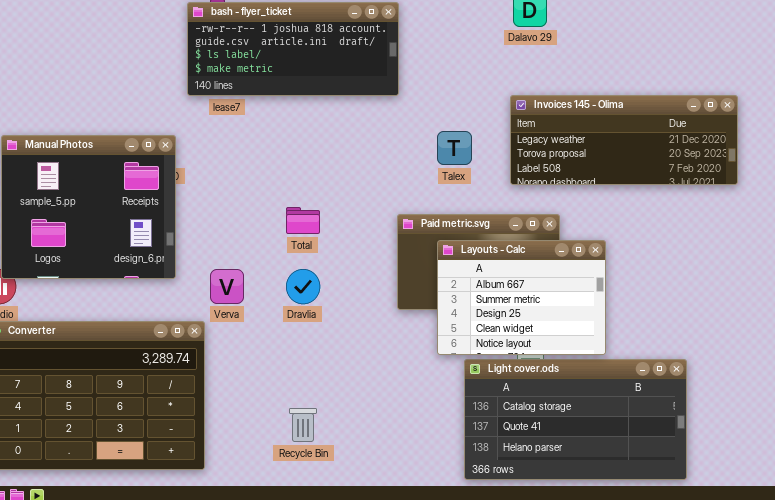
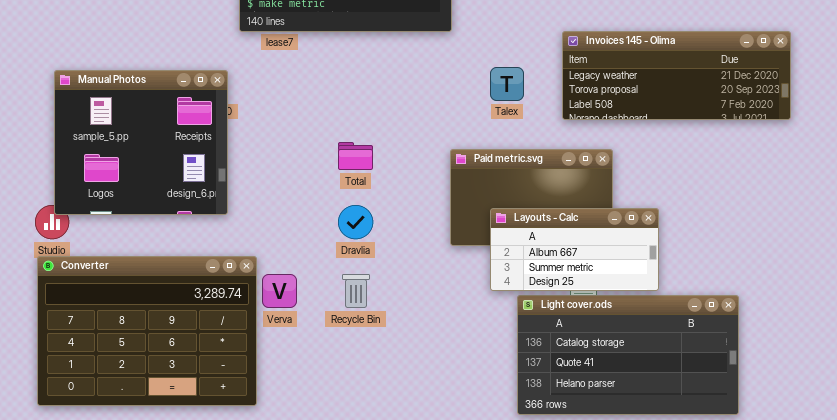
Layouts - Calc: [437,240,606,355] -> [490,208,659,291], resized
Verva: [210,269,244,304] -> [262,274,297,308], moved
Recycle Bin: [289,408,317,442] -> [342,274,370,308], moved

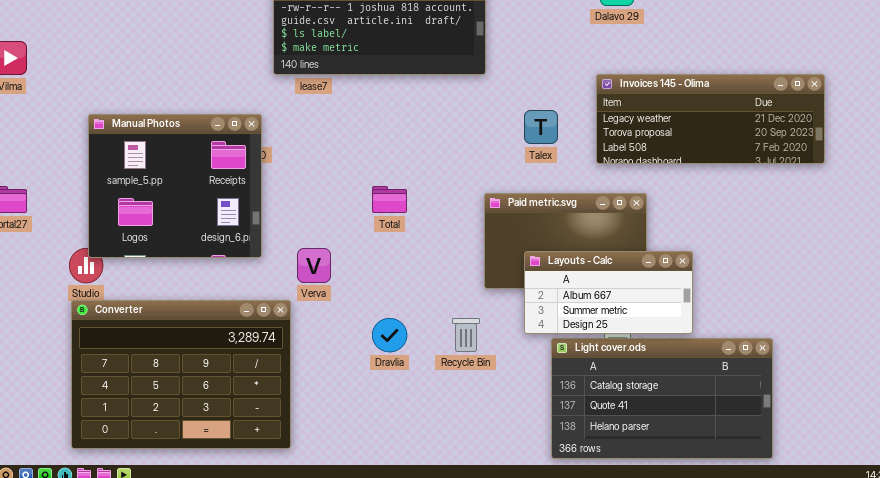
Dravlia: [338,205,373,239] -> [372,318,407,352], moved
Verva: [262,274,297,308] -> [297,248,331,283], moved
Recycle Bin: [342,274,370,308] -> [452,318,480,352], moved

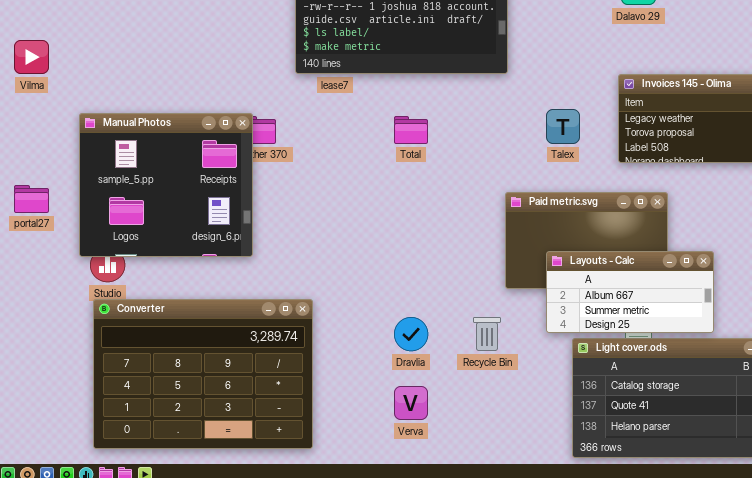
Manual Photos: [88,114,262,258] -> [79,113,253,257], moved
Total: [372,186,407,213] -> [394,116,428,144], moved
Verva: [297,248,331,283] -> [394,386,428,420], moved

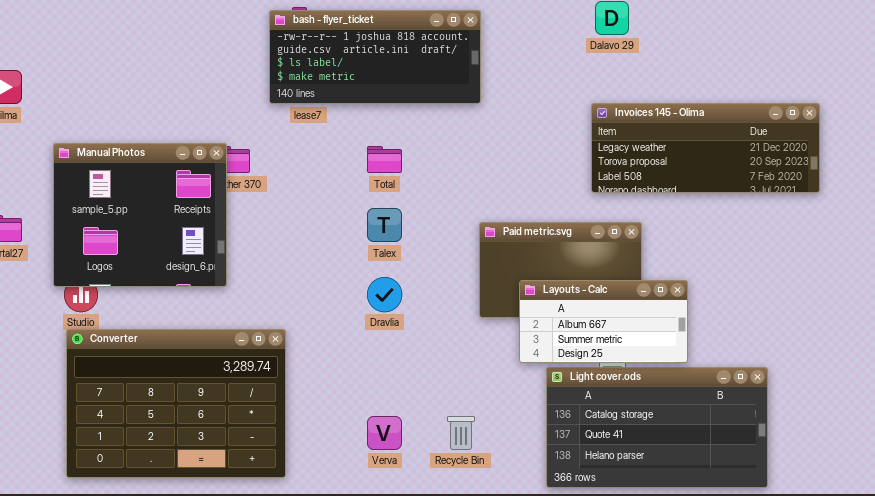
Talex: [546,109,580,144] -> [367,208,402,242], moved
Dravlia: [394,317,428,351] -> [367,277,402,312], moved
Recycle Bin: [473,317,501,351] -> [447,416,475,450], moved

